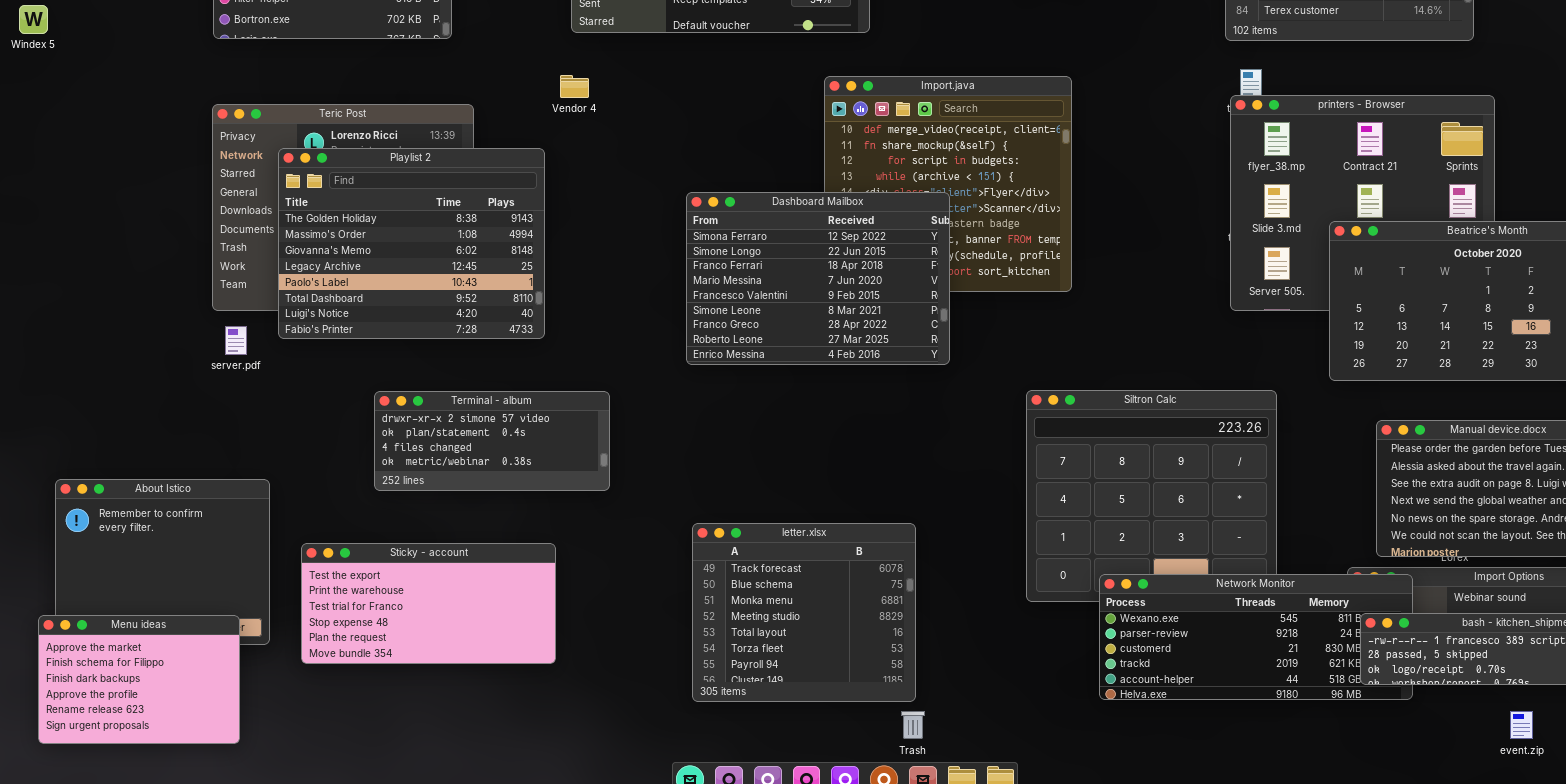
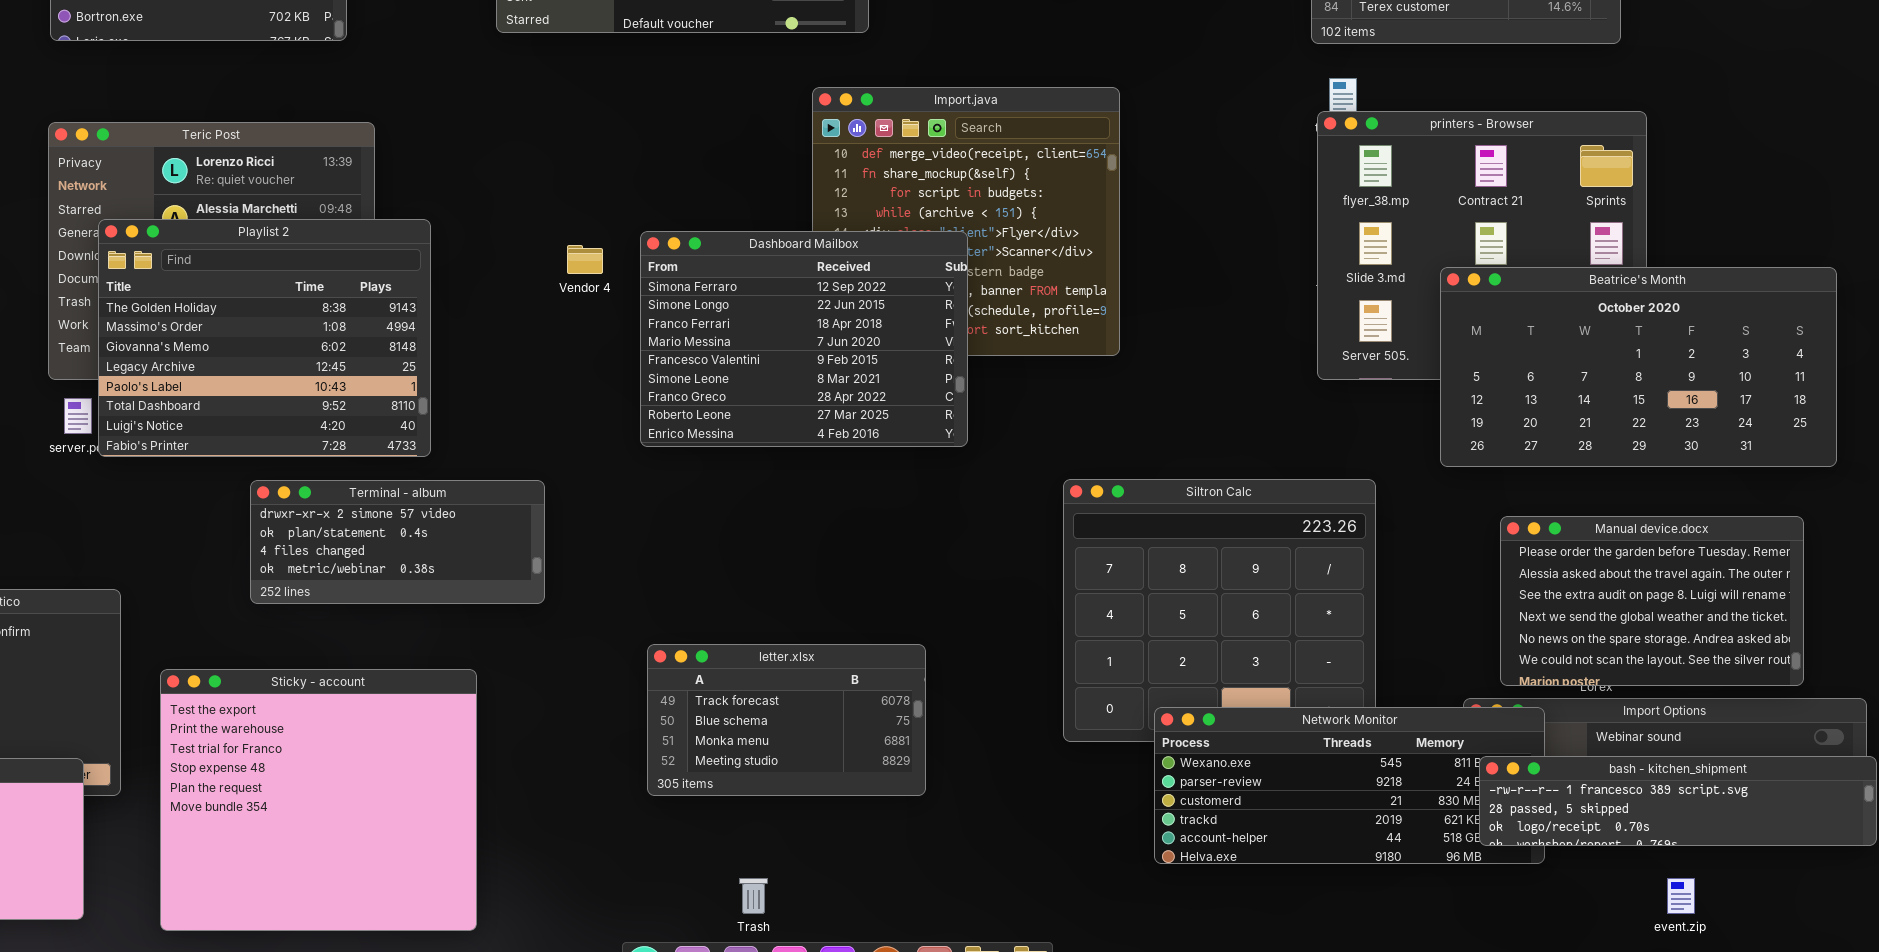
Vendor 4: [560,75,589,98] -> [567,245,603,274], moved
Playlist 2: [278,148,545,339] -> [98,219,431,457], moved
letter.xlsx: [692,523,916,702] -> [647,644,926,796], resized
Sticky - account: [301,543,556,664] -> [160,669,477,931], resized
Trash: [901,711,925,739] -> [739,878,768,914], moved

